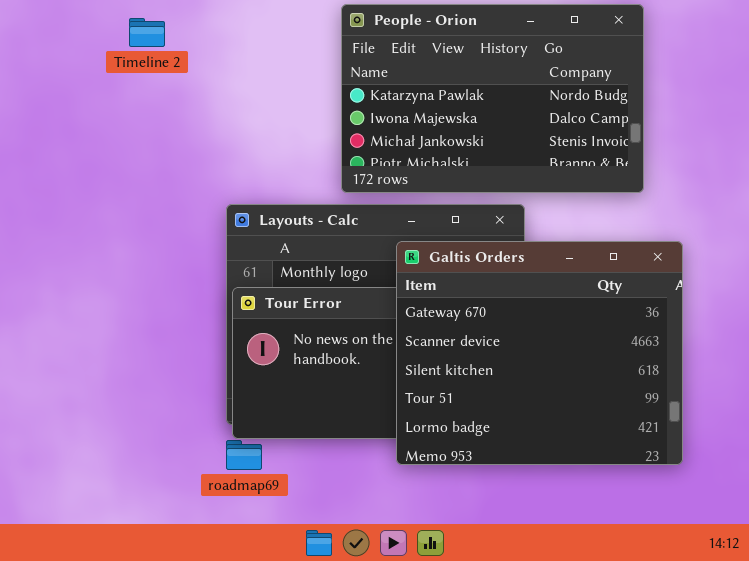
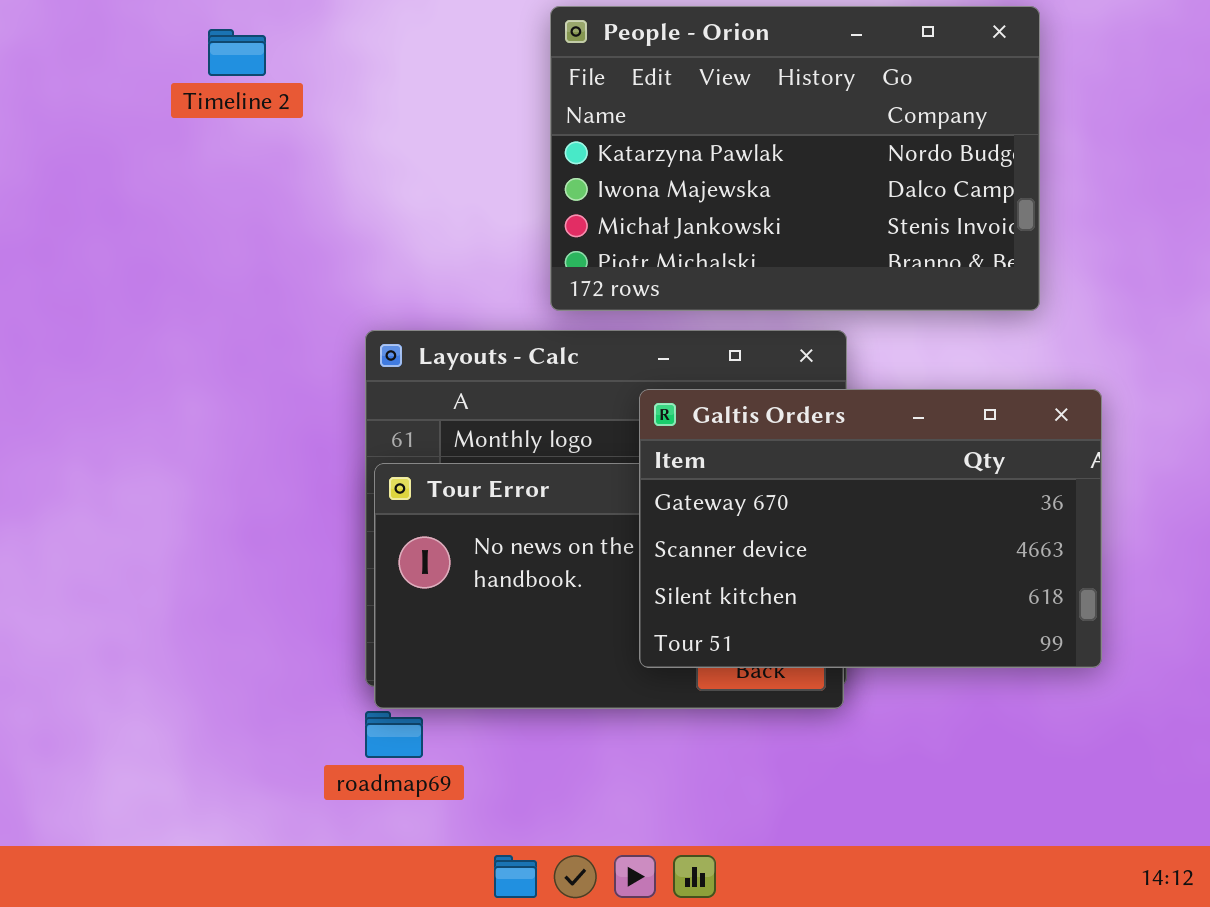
Galtis Orders: [396,241,683,465] -> [639,389,1102,668], resized

